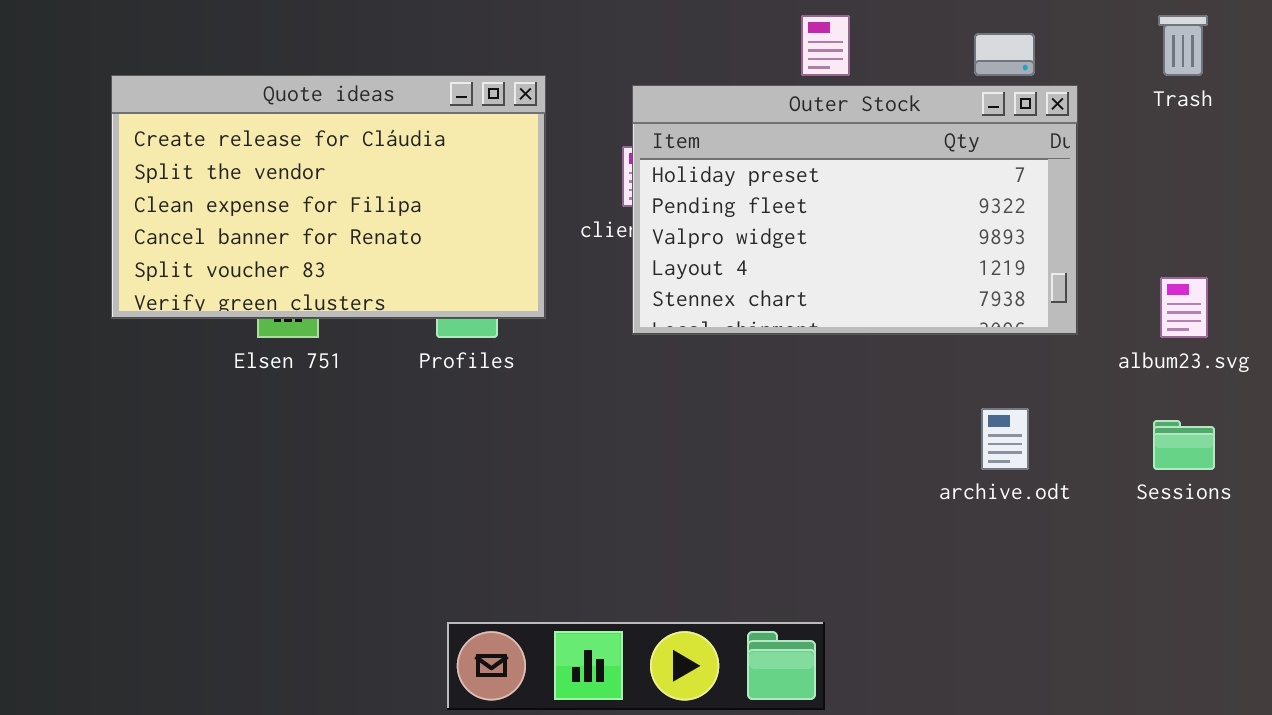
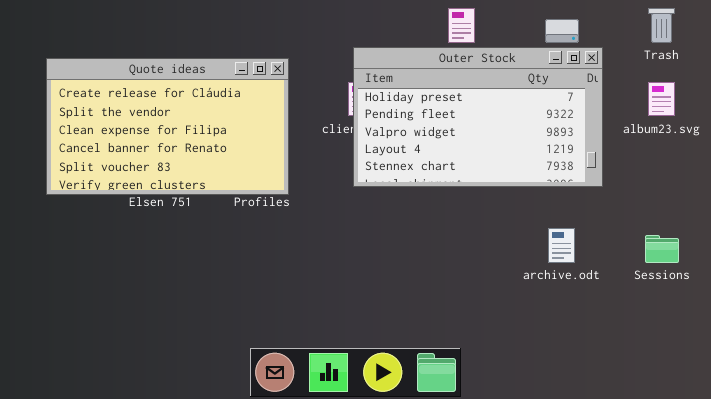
Quote ideas: [111,75,546,319] -> [46,58,289,195], moved
album23.svg: [1160,277,1208,338] -> [648,82,675,116], moved

